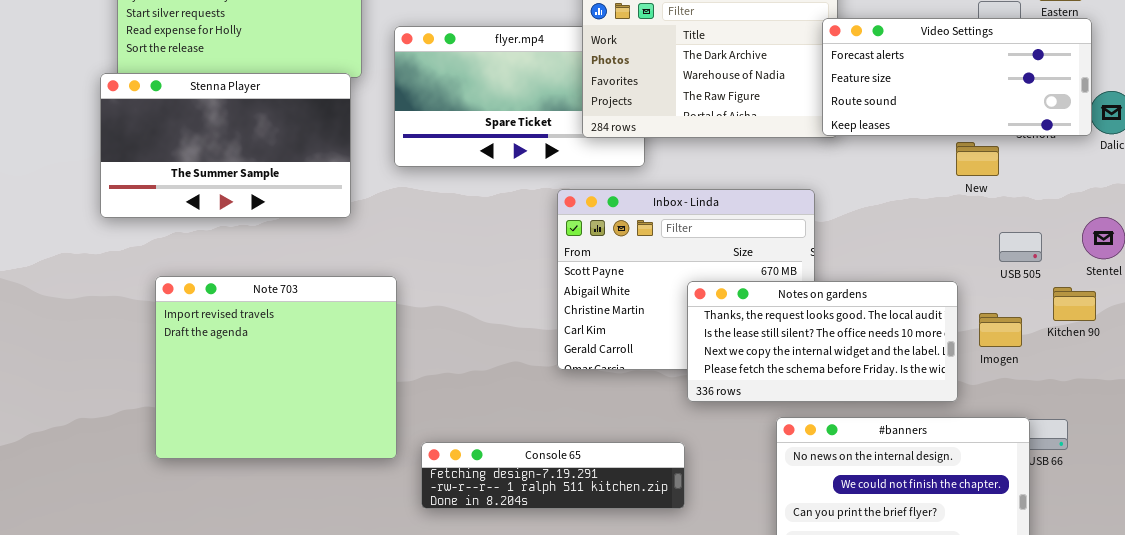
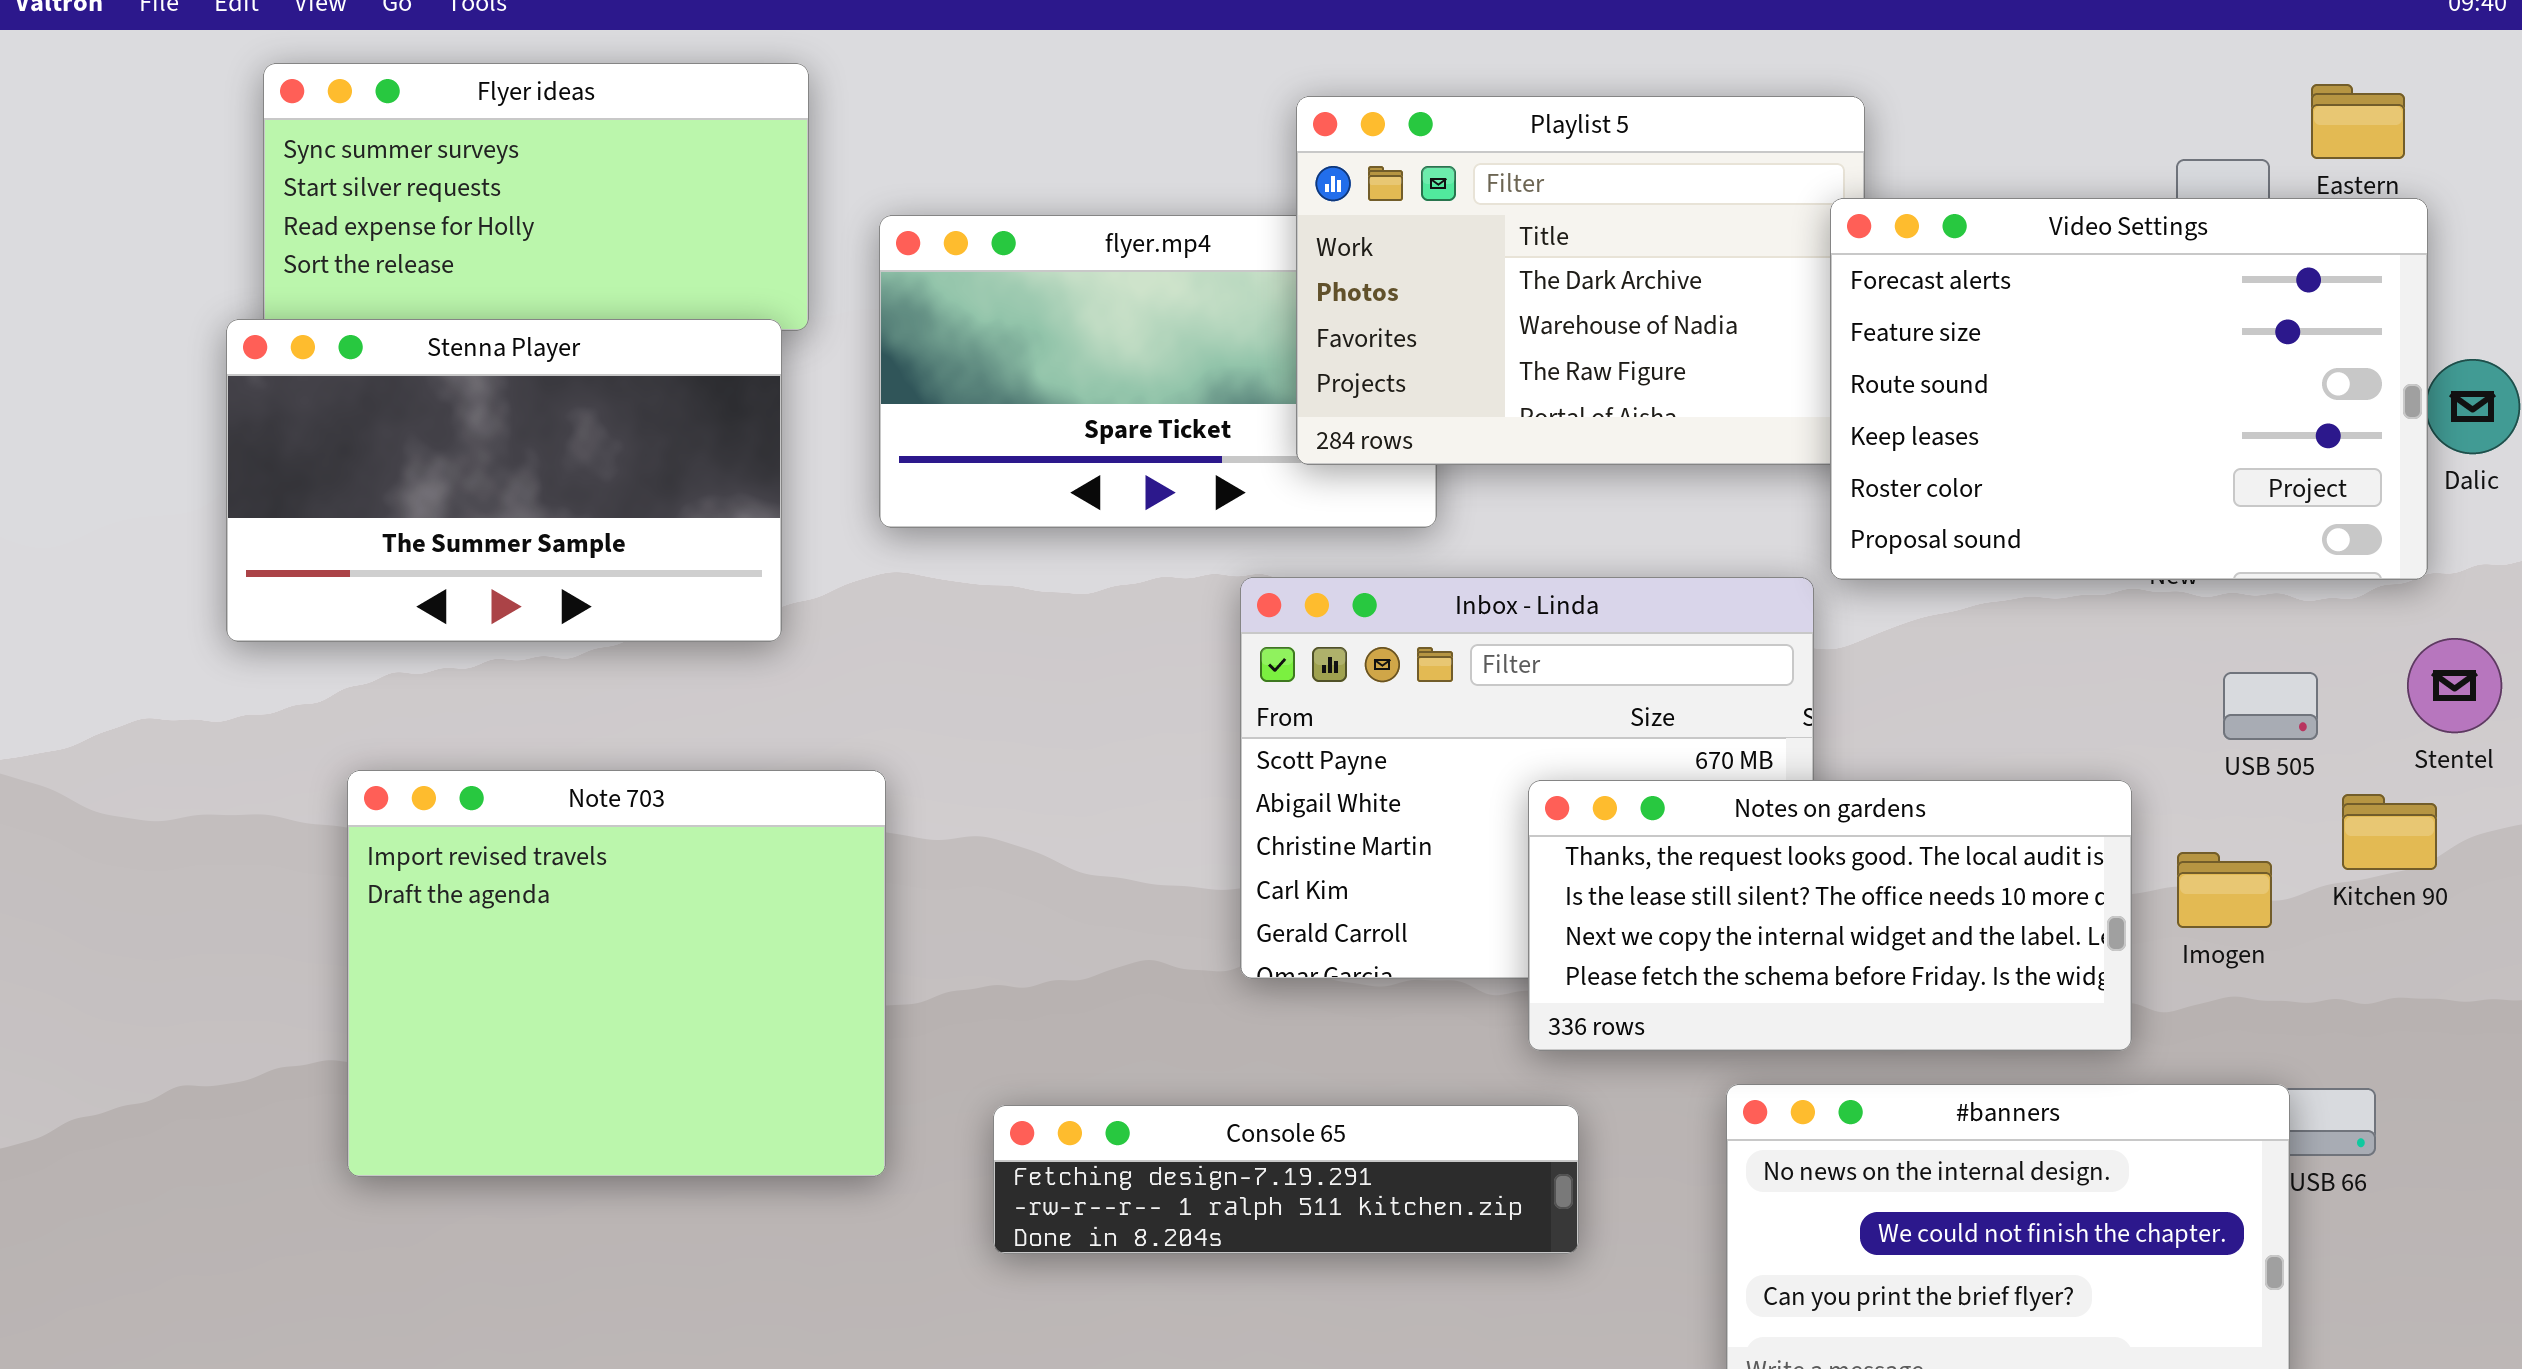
Video Settings: [822,18,1092,136] -> [1830,198,2428,580], resized
Console 65: [421,442,685,509] -> [993,1105,1579,1254], moved

